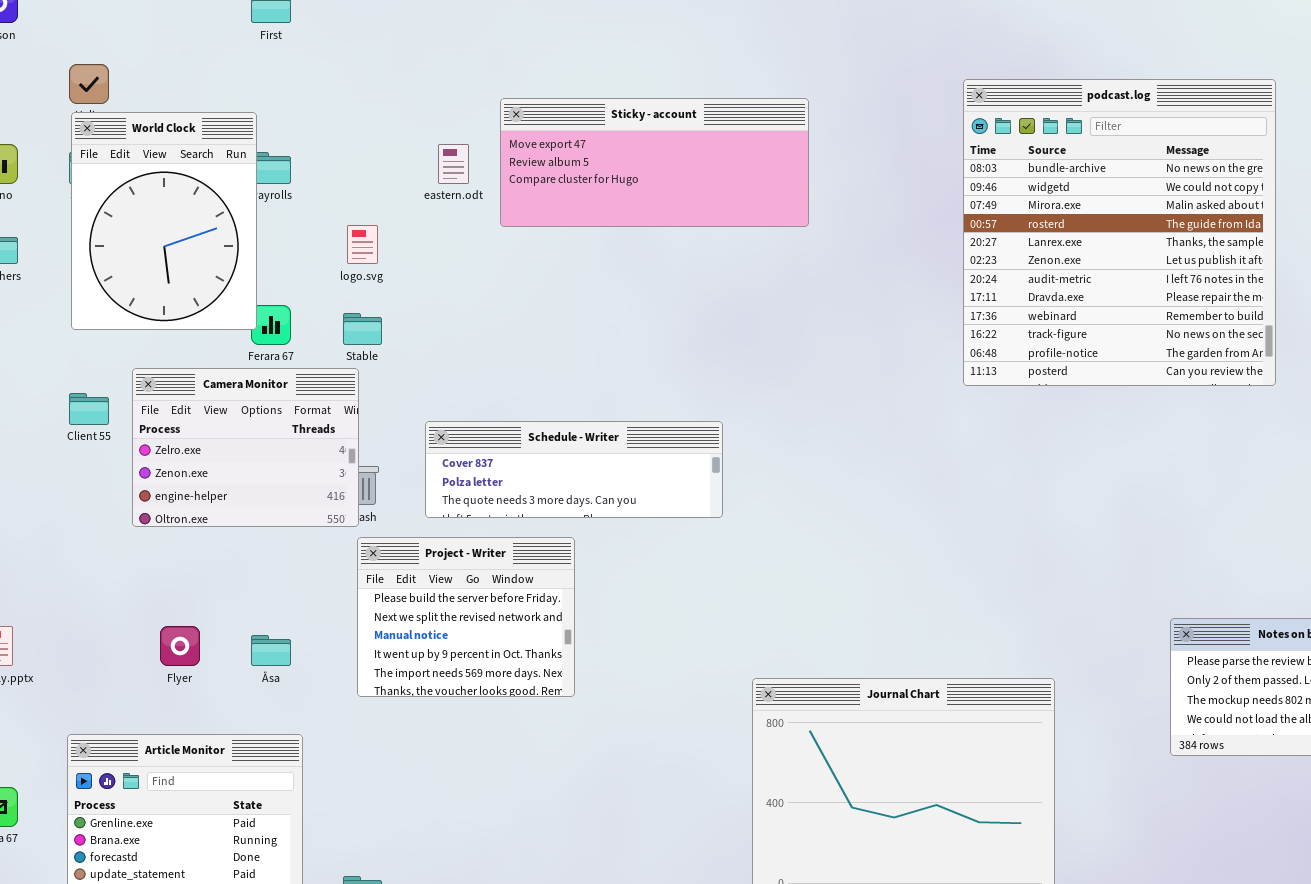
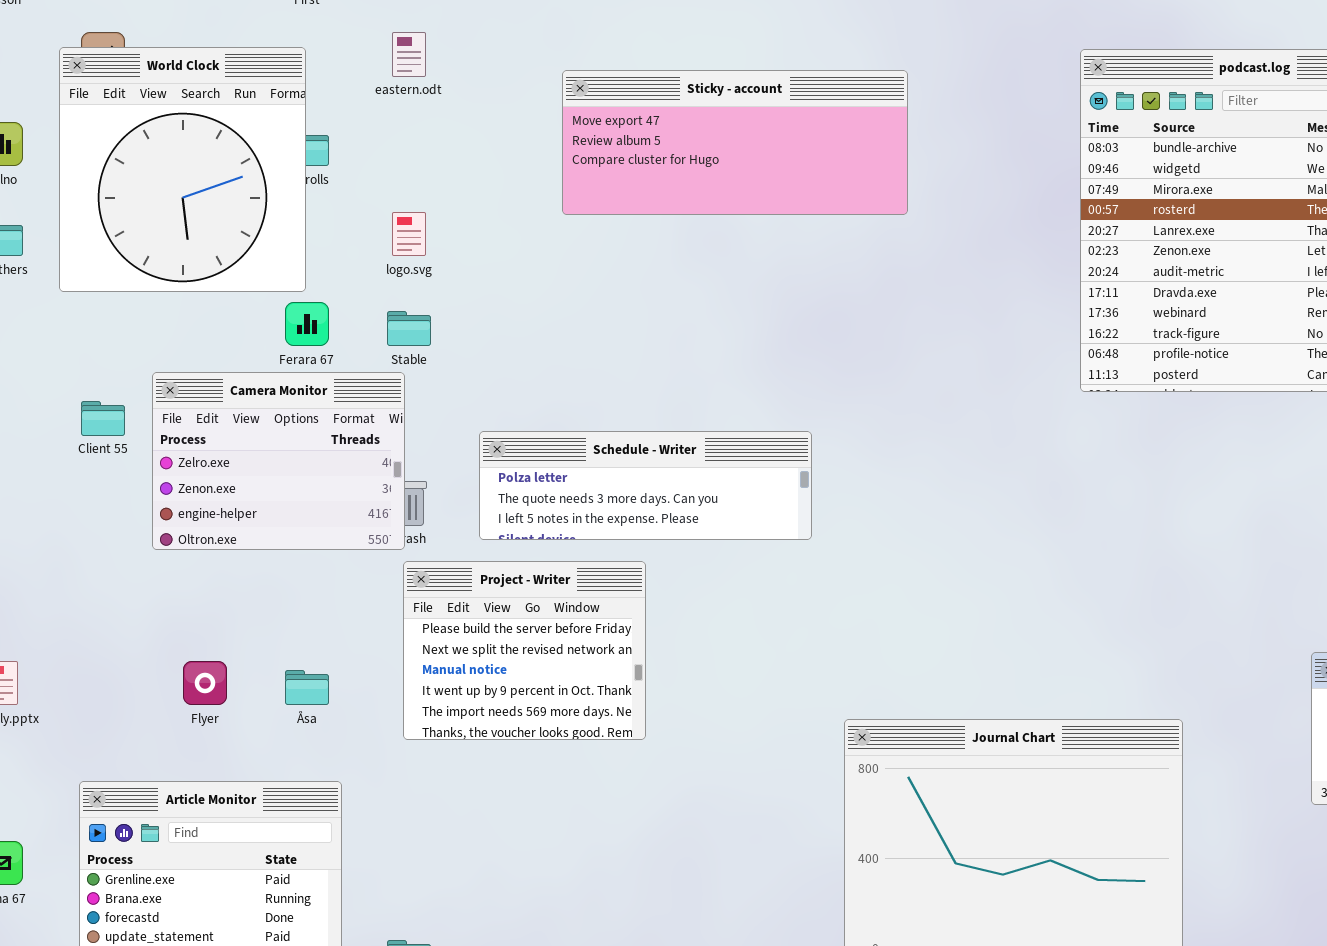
World Clock: [71,112,257,330] -> [59,47,306,292], moved, resized
eastern.odt: [438,144,469,184] -> [392,32,426,77], moved
Schedule - Writer: [425,421,723,518] -> [479,431,812,540], scrolled down 1 row

